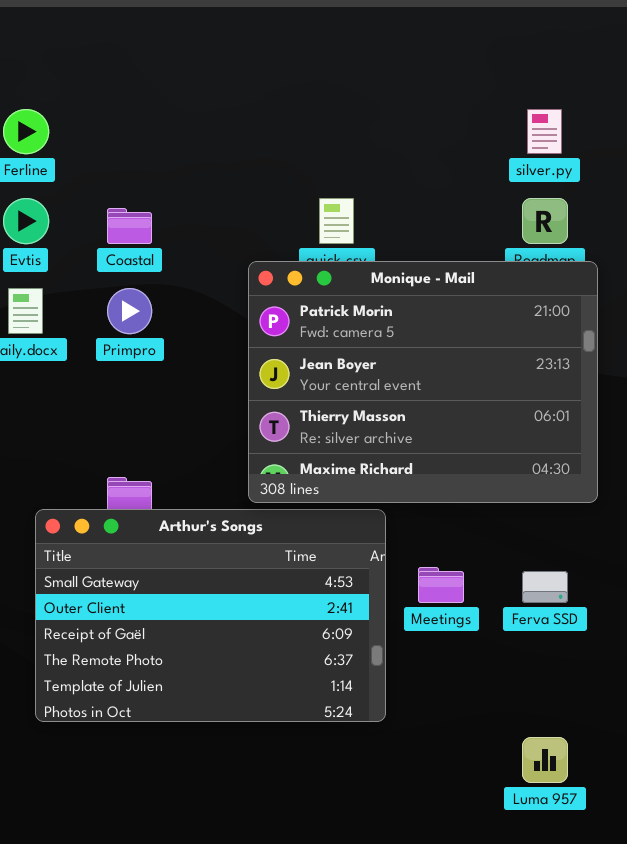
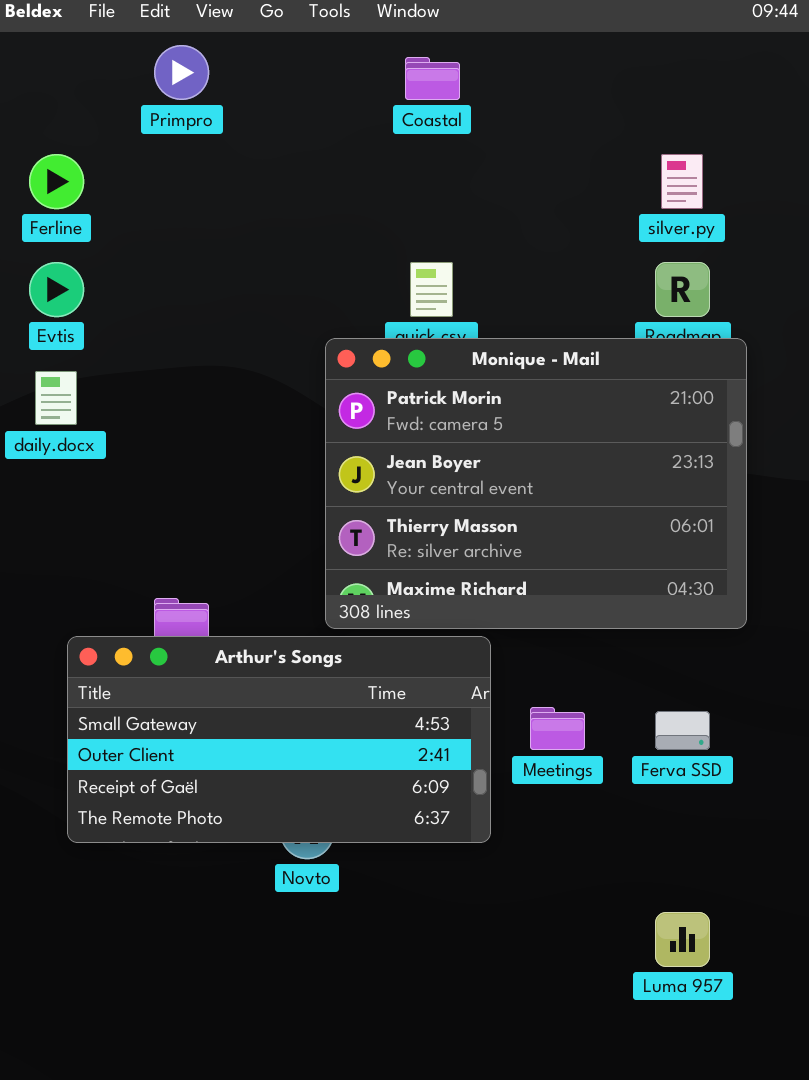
Coastal: [107,208,152,244] -> [405,57,460,100], moved
Primpro: [107,288,152,334] -> [154,45,209,100], moved
Arthur's Songs: [35,509,386,722] -> [67,636,491,843], resized

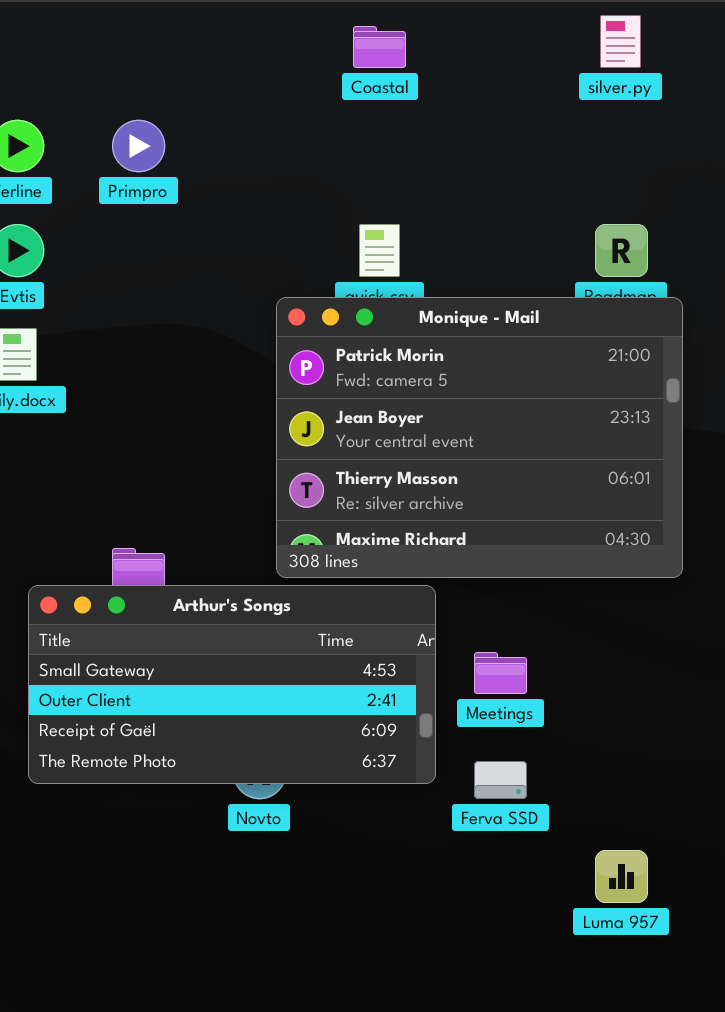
Primpro: [154,45,209,100] -> [112,120,165,172], moved
silver.py: [661,154,703,209] -> [600,15,641,68], moved
Ferva SSD: [655,711,710,750] -> [474,761,527,799], moved

